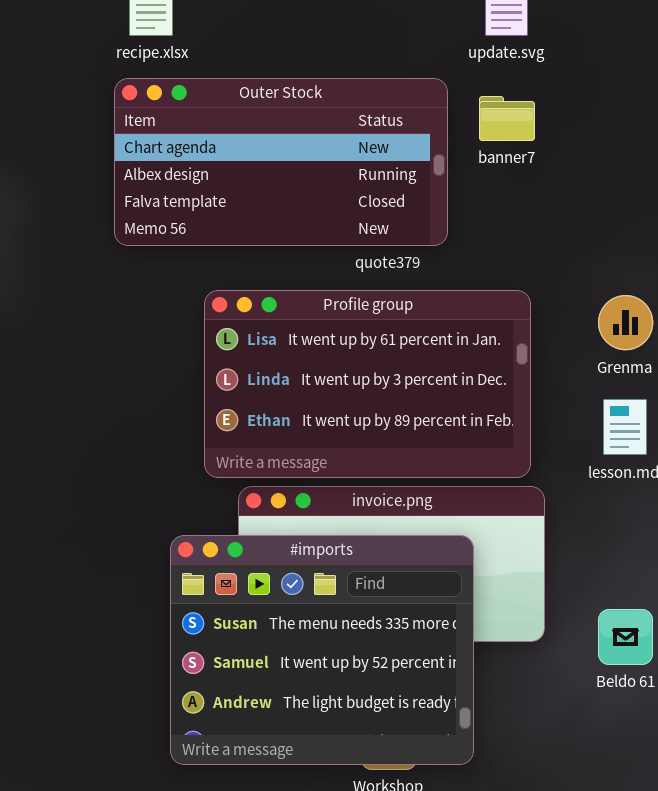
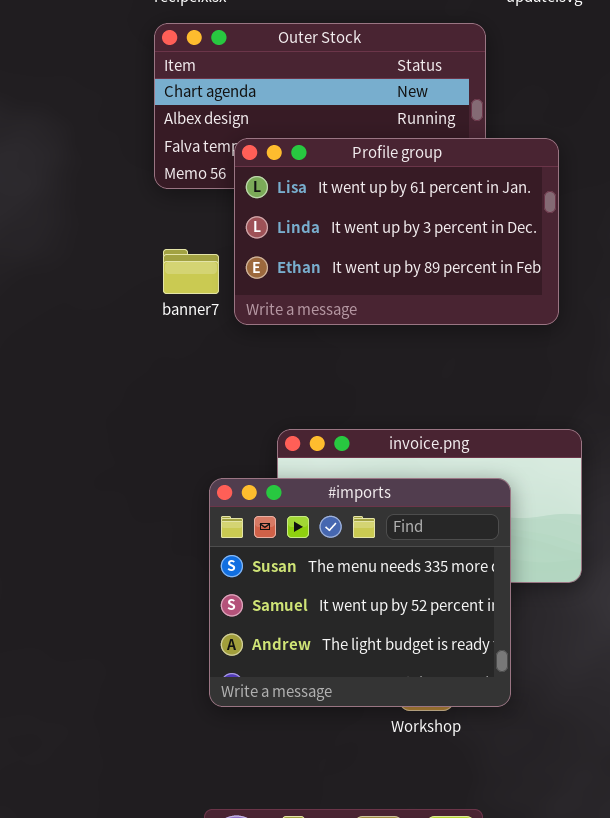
banner7: [479,96,535,141] -> [163,249,219,294], moved
Profile group: [204,290,531,478] -> [234,138,559,325], moved

